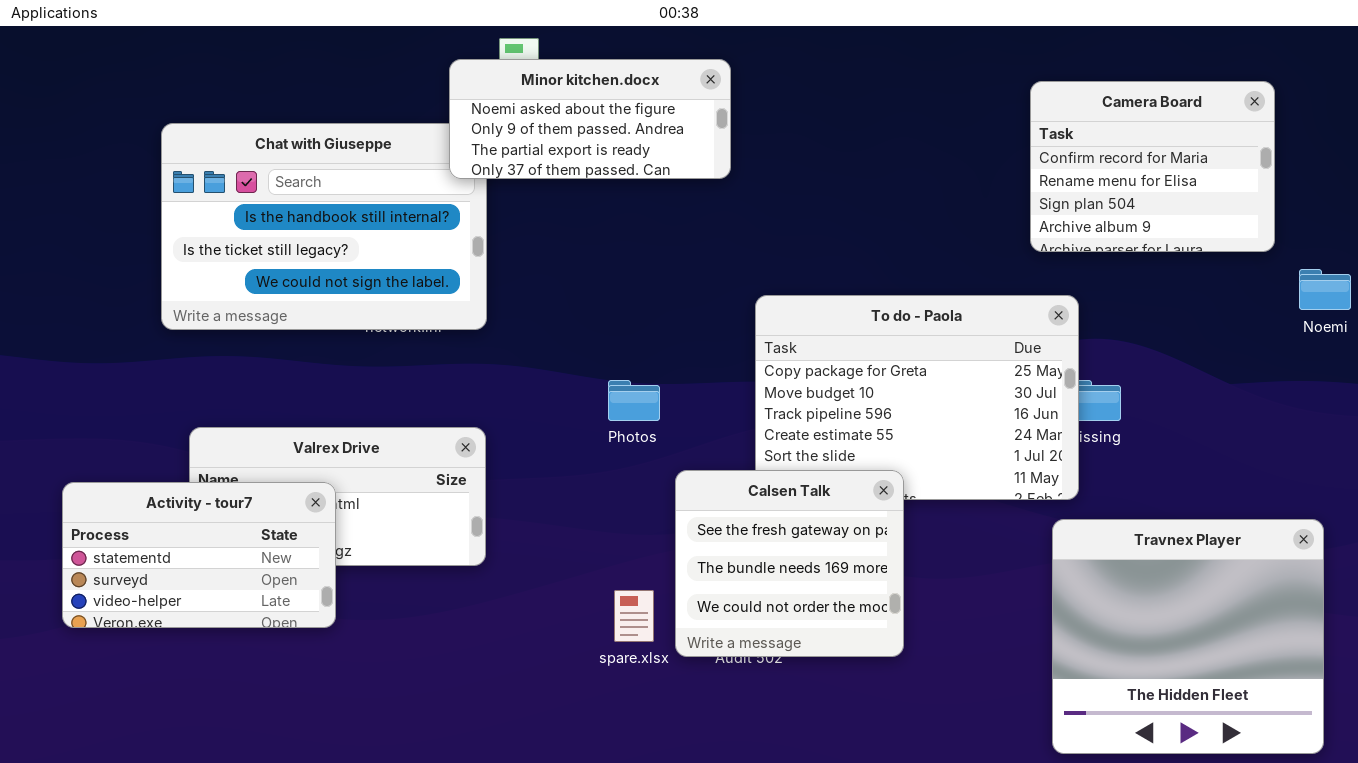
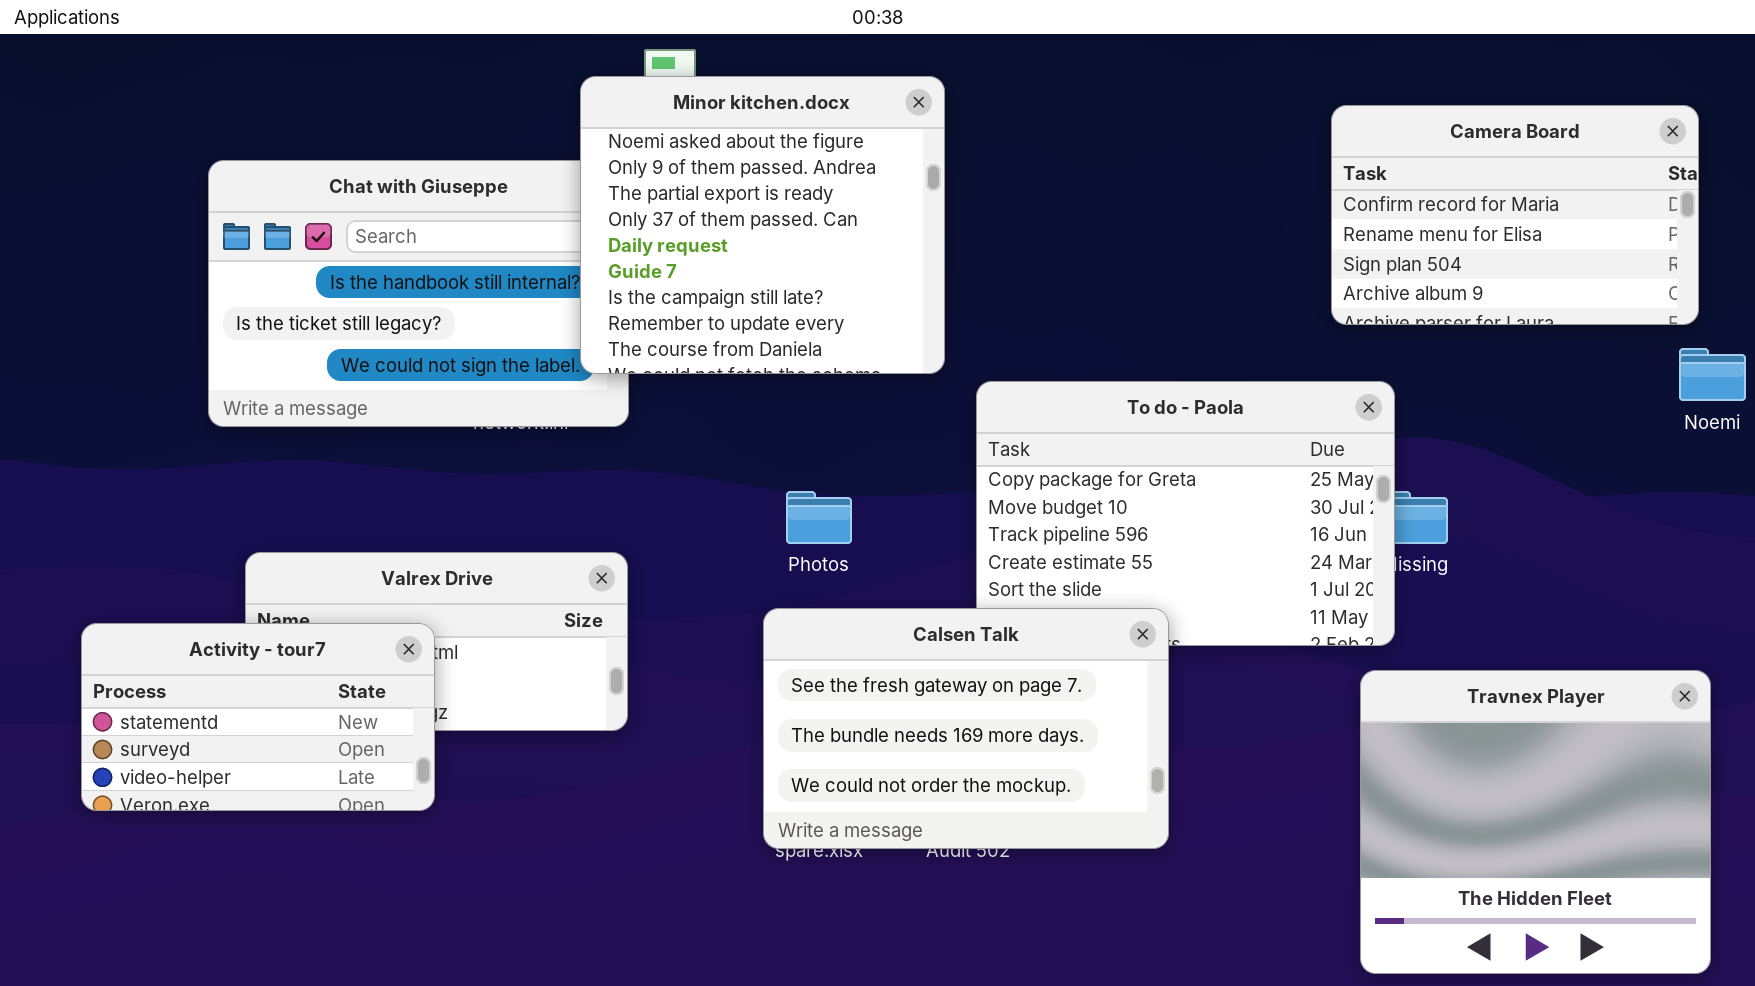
Minor kitchen.docx: [449,59,731,179] -> [580,76,945,374], resized
Camera Board: [1030,81,1275,252] -> [1331,105,1699,325], resized
Calsen Talk: [675,470,904,657] -> [763,608,1169,849], resized

